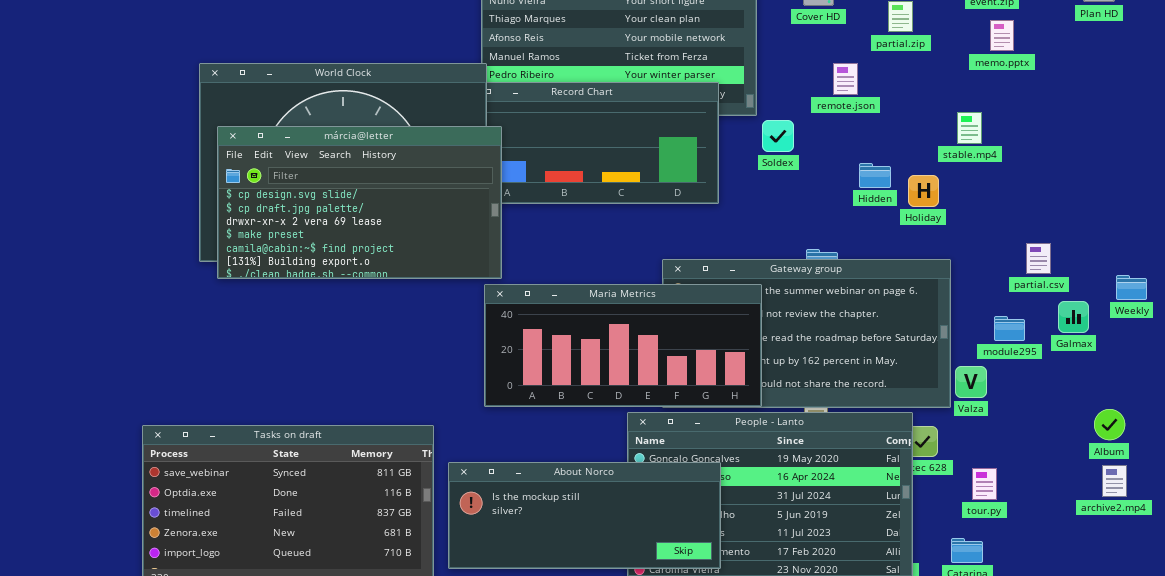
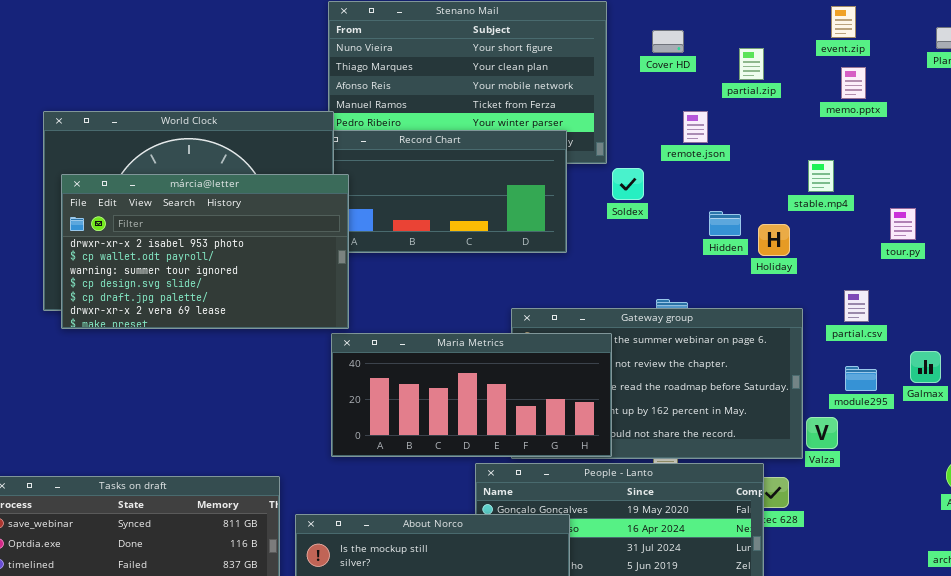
márcia@letter: [217,126,502,279] -> [61,174,349,329], scrolled up 3 rows
partial.csv: [1026,243,1051,274] -> [844,290,869,322], moved
tour.py: [972,468,997,500] -> [890,208,916,240], moved

